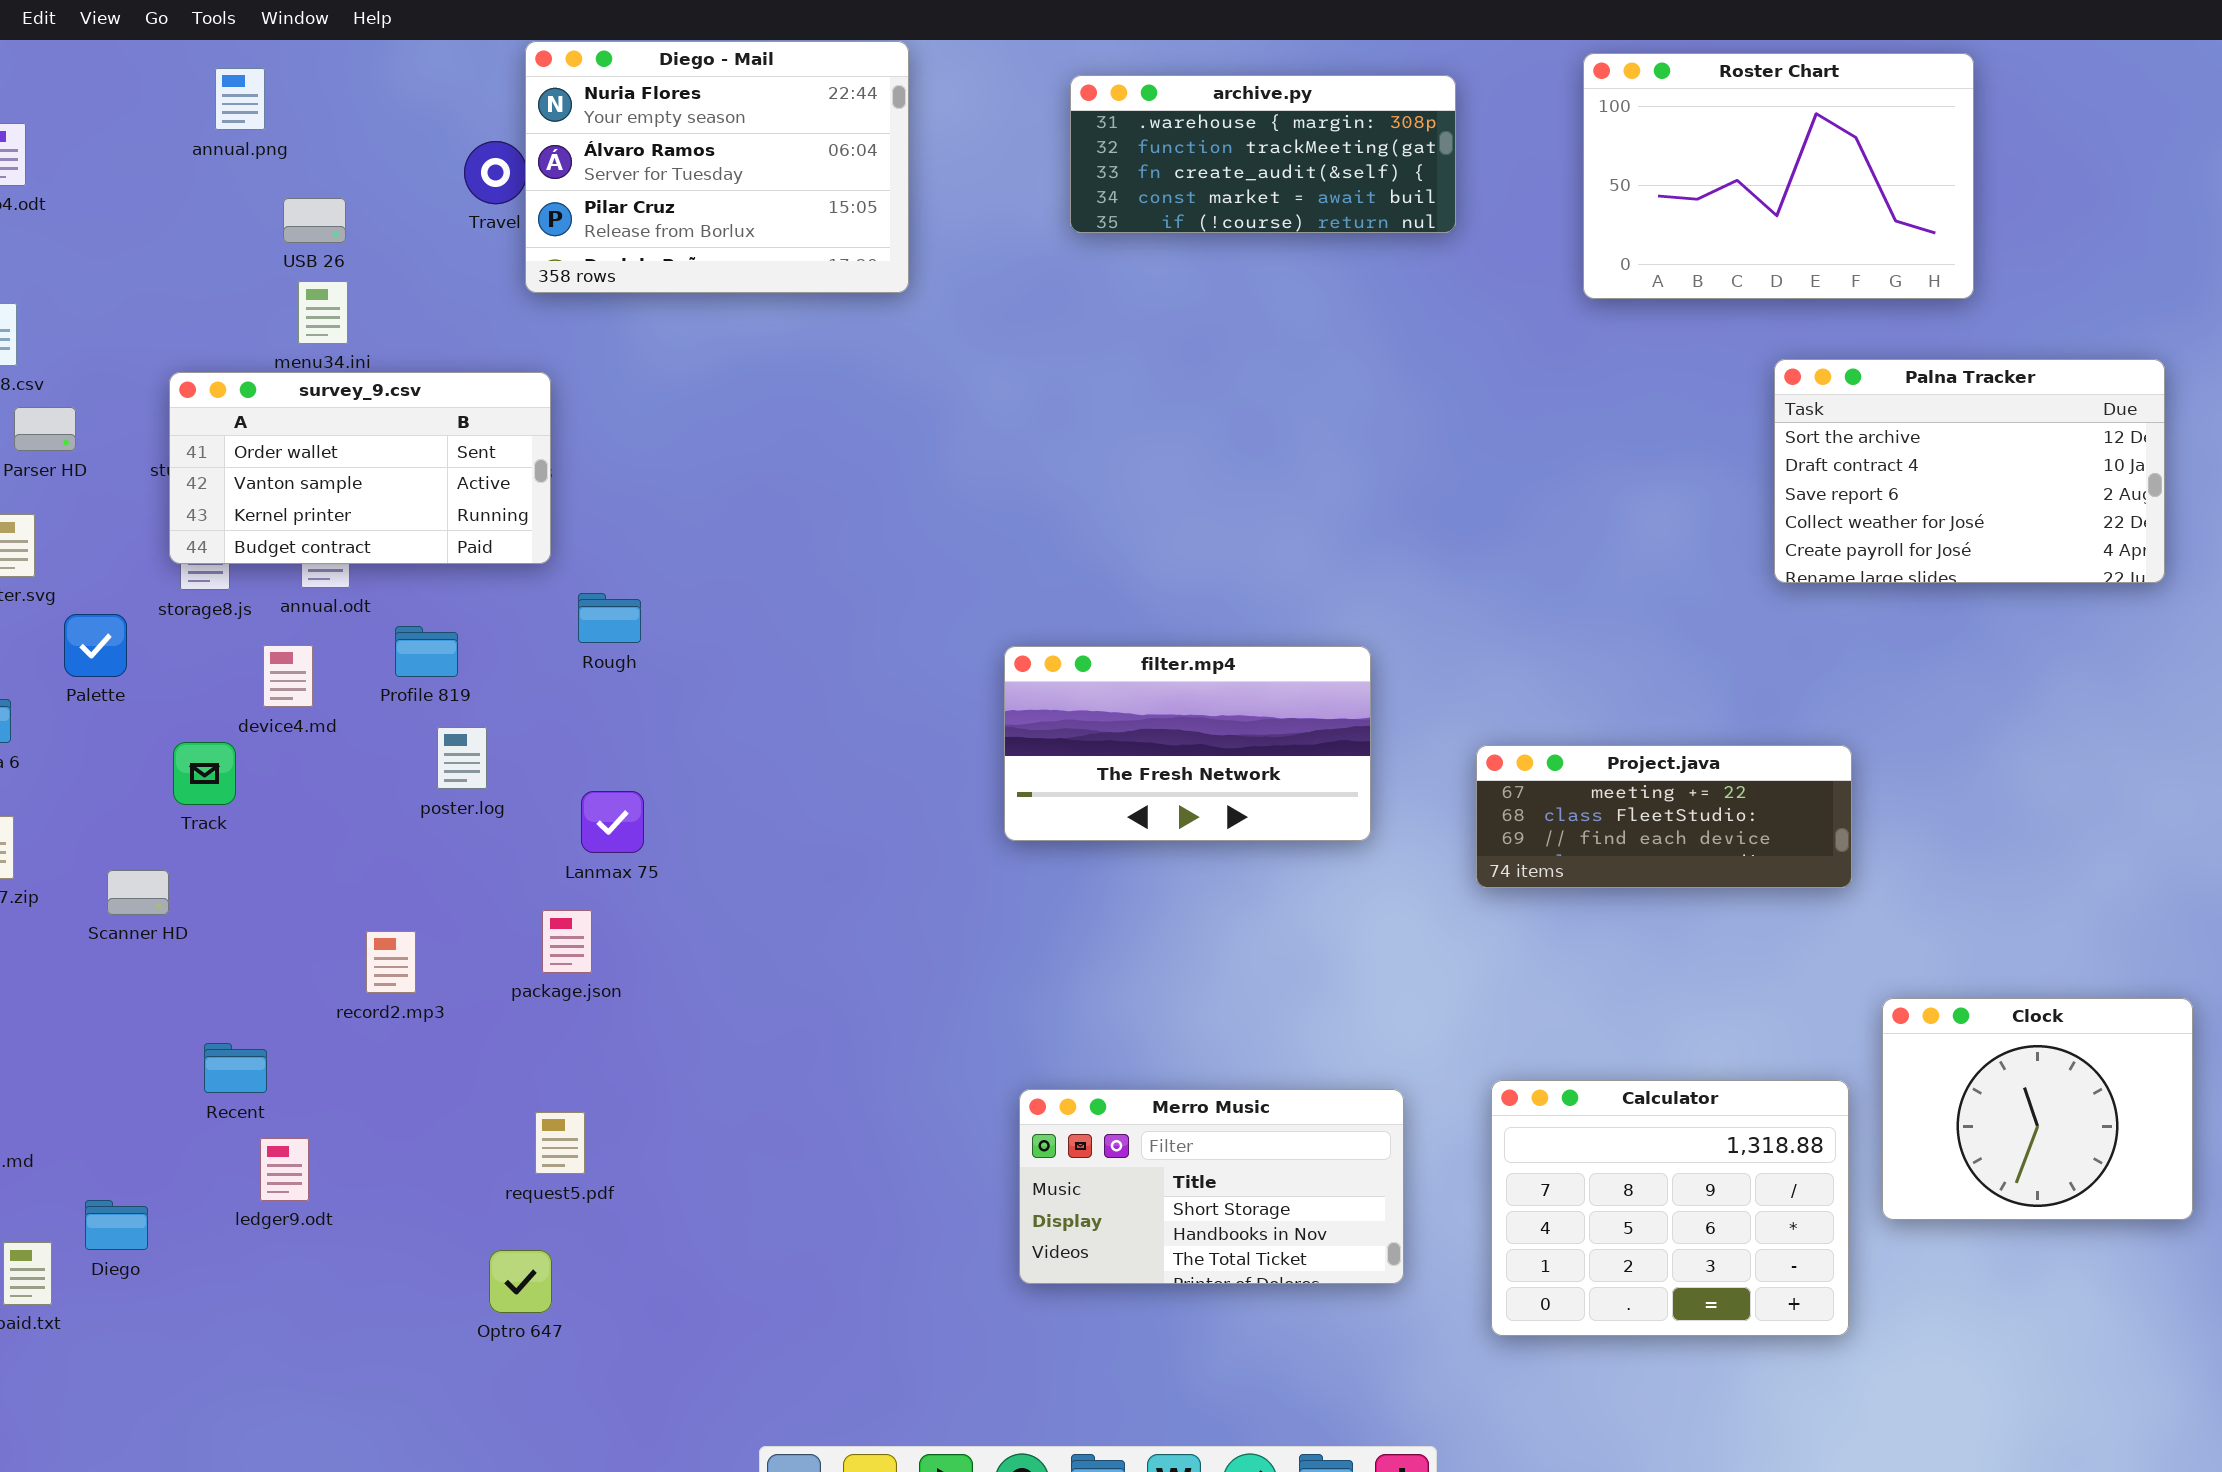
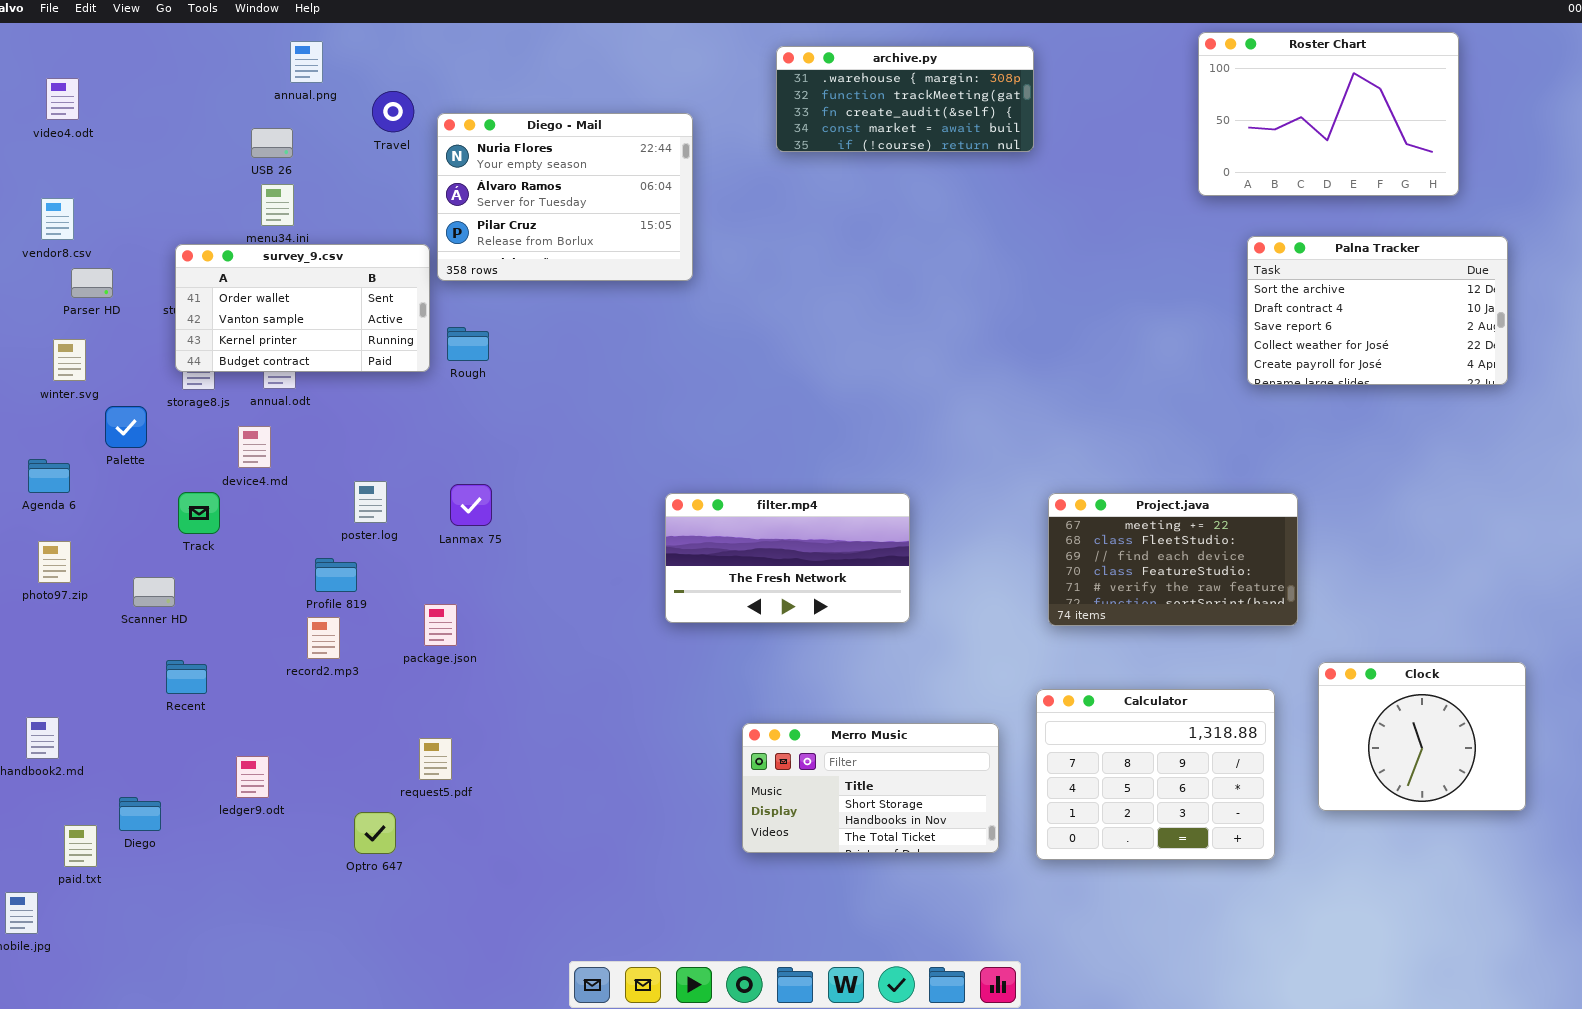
Diego - Mail: [525,41,909,293] -> [437,113,693,281], moved
Roster Chart: [1583,53,1974,299] -> [1198,32,1459,196], moved
annual.png: [215,68,265,130] -> [290,41,323,83], moved
Rough: [578,593,641,643] -> [447,327,489,361], moved
Profile 819: [395,626,458,677] -> [315,558,357,592], moved
filter.mp4: [1004,646,1371,841] -> [665,493,910,623], moved
Project.java: [1476,745,1852,888] -> [1048,493,1298,626], resized
Lanmax 75: [581,791,644,853] -> [450,484,492,526], moved
Recent: [204,1043,267,1093] -> [166,660,207,694], moved
Calculator: [1491,1080,1849,1336] -> [1036,689,1275,860], moved
Optro 647: [489,1250,552,1313] -> [354,812,396,854], moved

